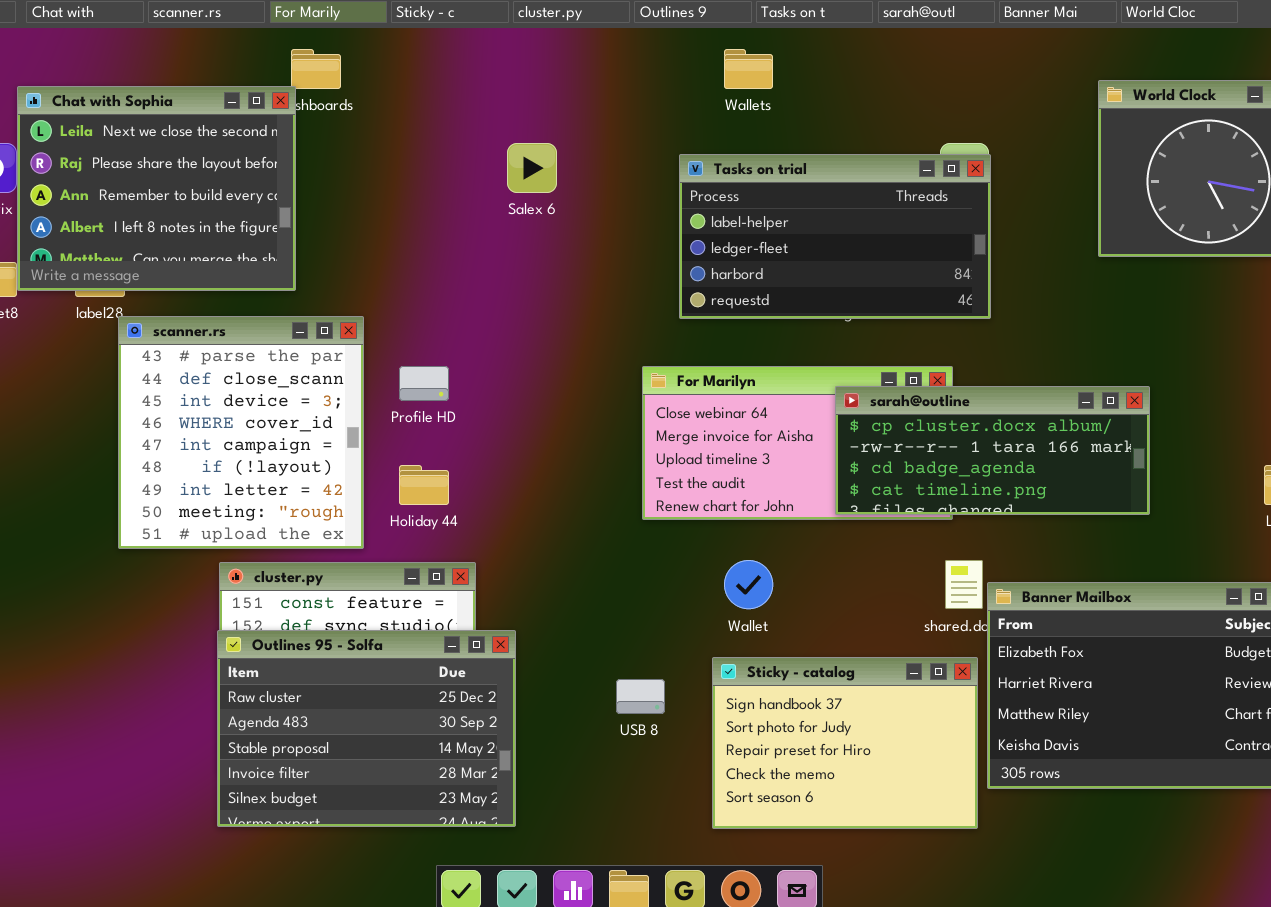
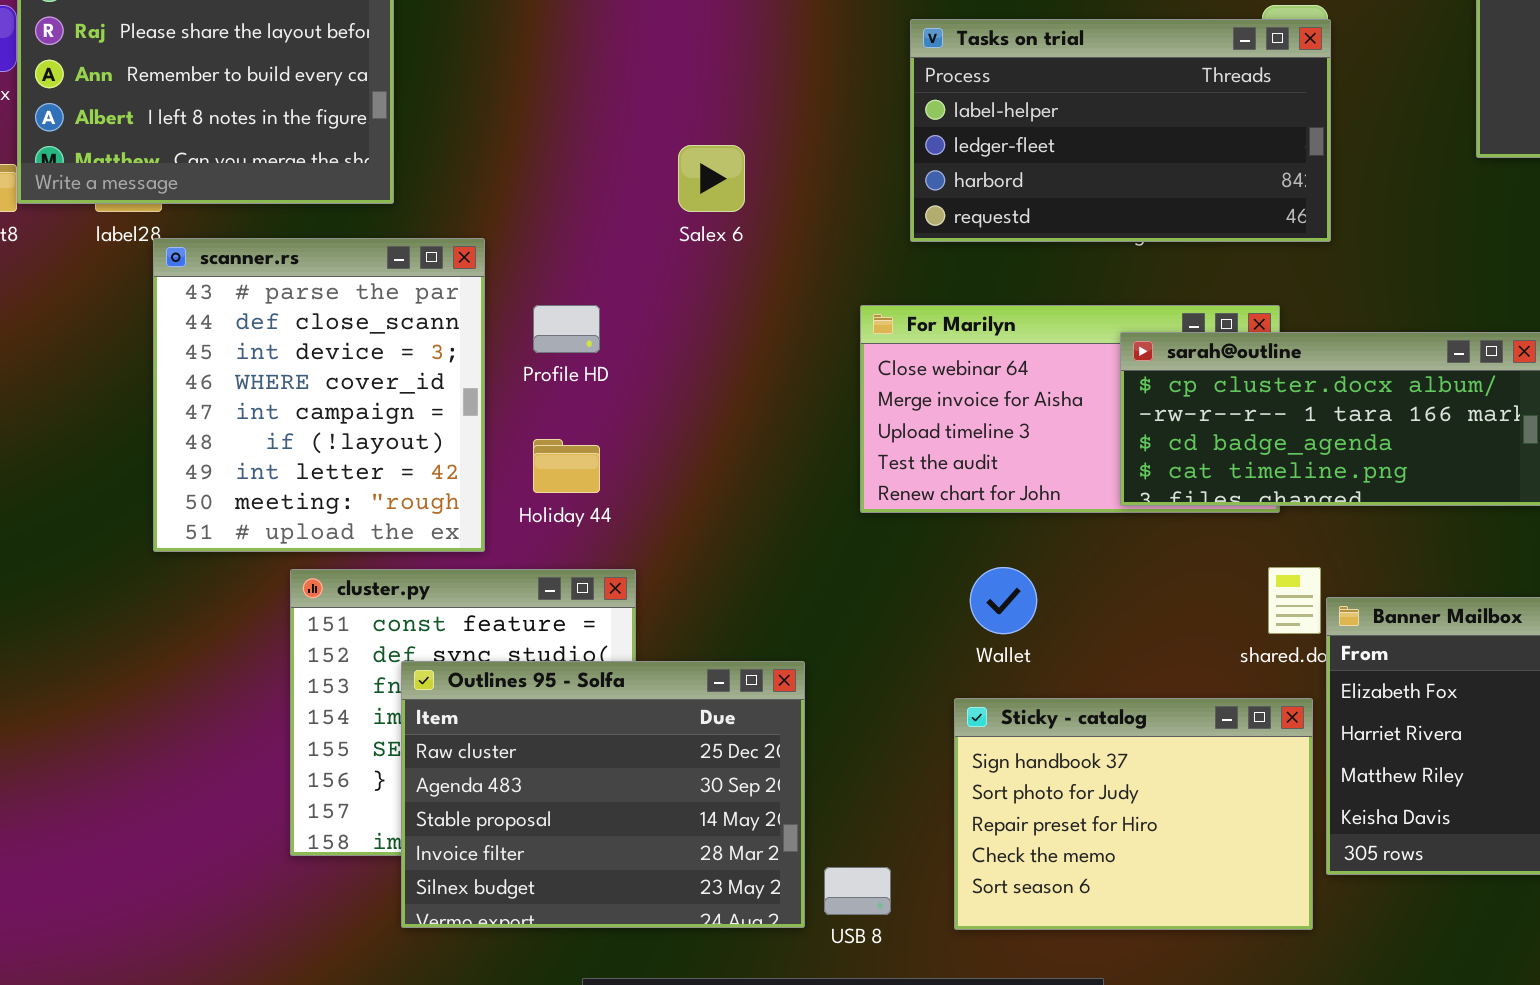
Salex 6: [507,143,557,193] -> [678,145,745,212], moved
Outlines 95 - Solfa: [217,630,516,827] -> [401,661,805,928], moved
USB 8: [616,679,665,714] -> [824,867,891,915], moved

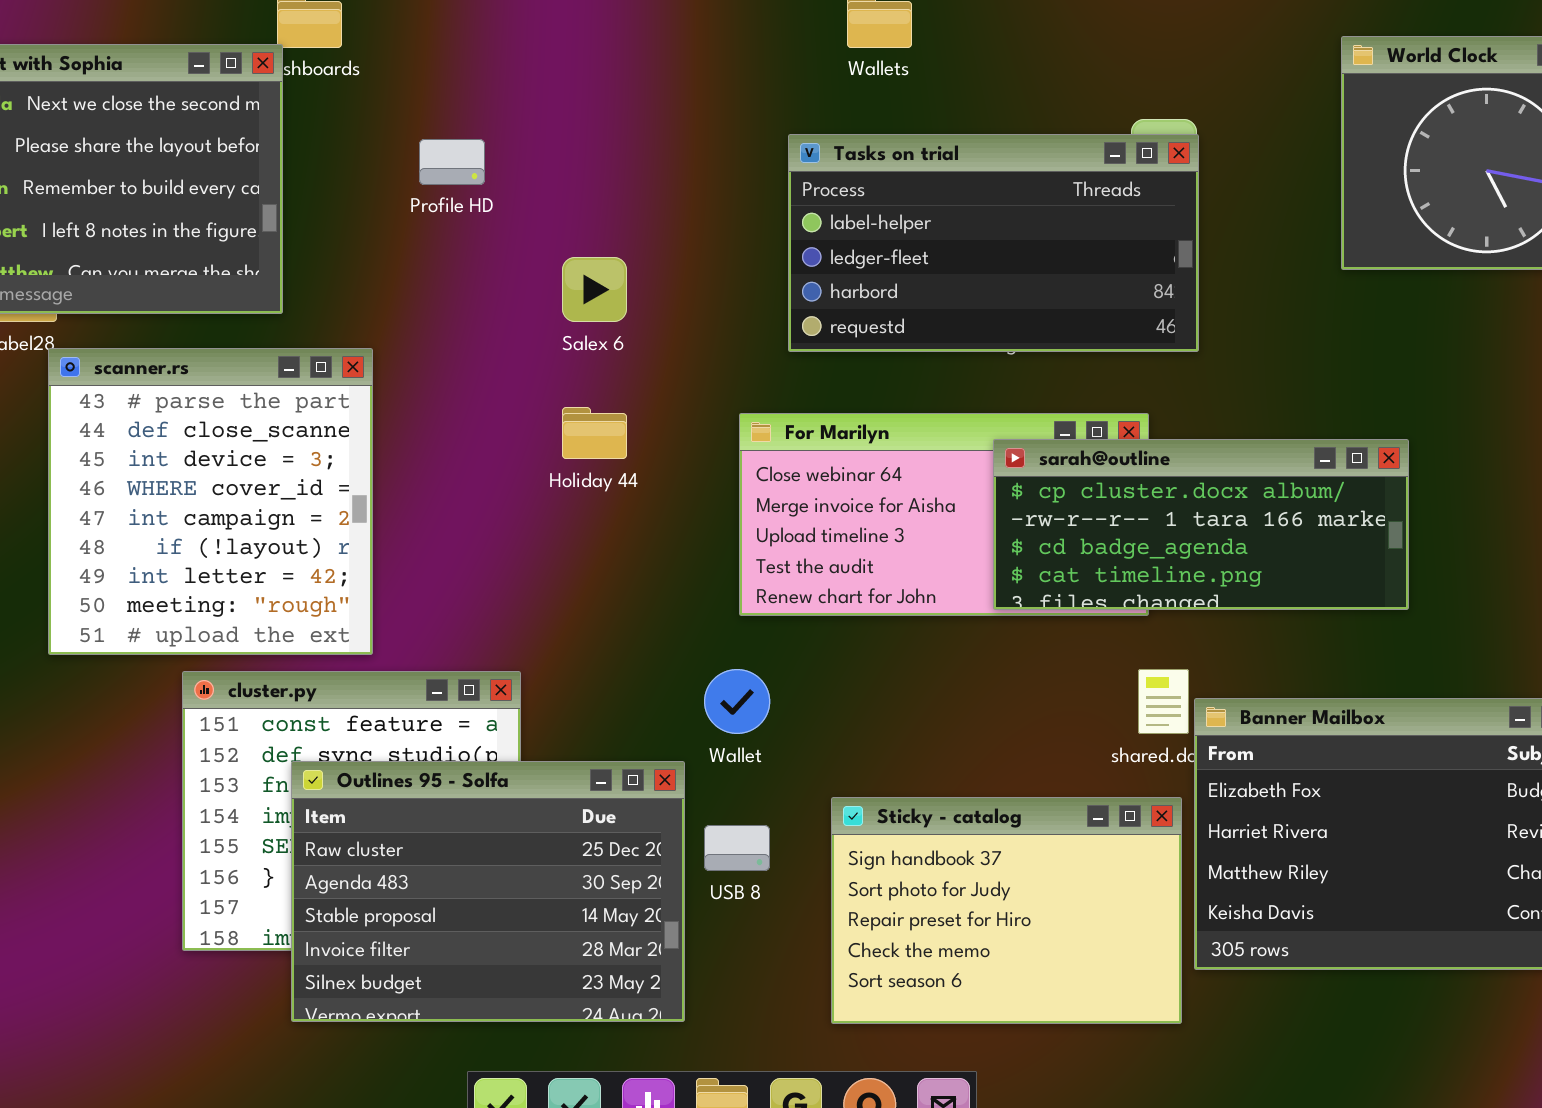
Profile HD: [533,305,600,353] -> [419,139,485,185], moved
Holiday 44: [533,439,600,493] -> [562,407,627,459], moved
Wallet: [970,567,1037,634] -> [704,669,770,734], moved
USB 8: [824,867,891,915] -> [704,825,770,871], moved

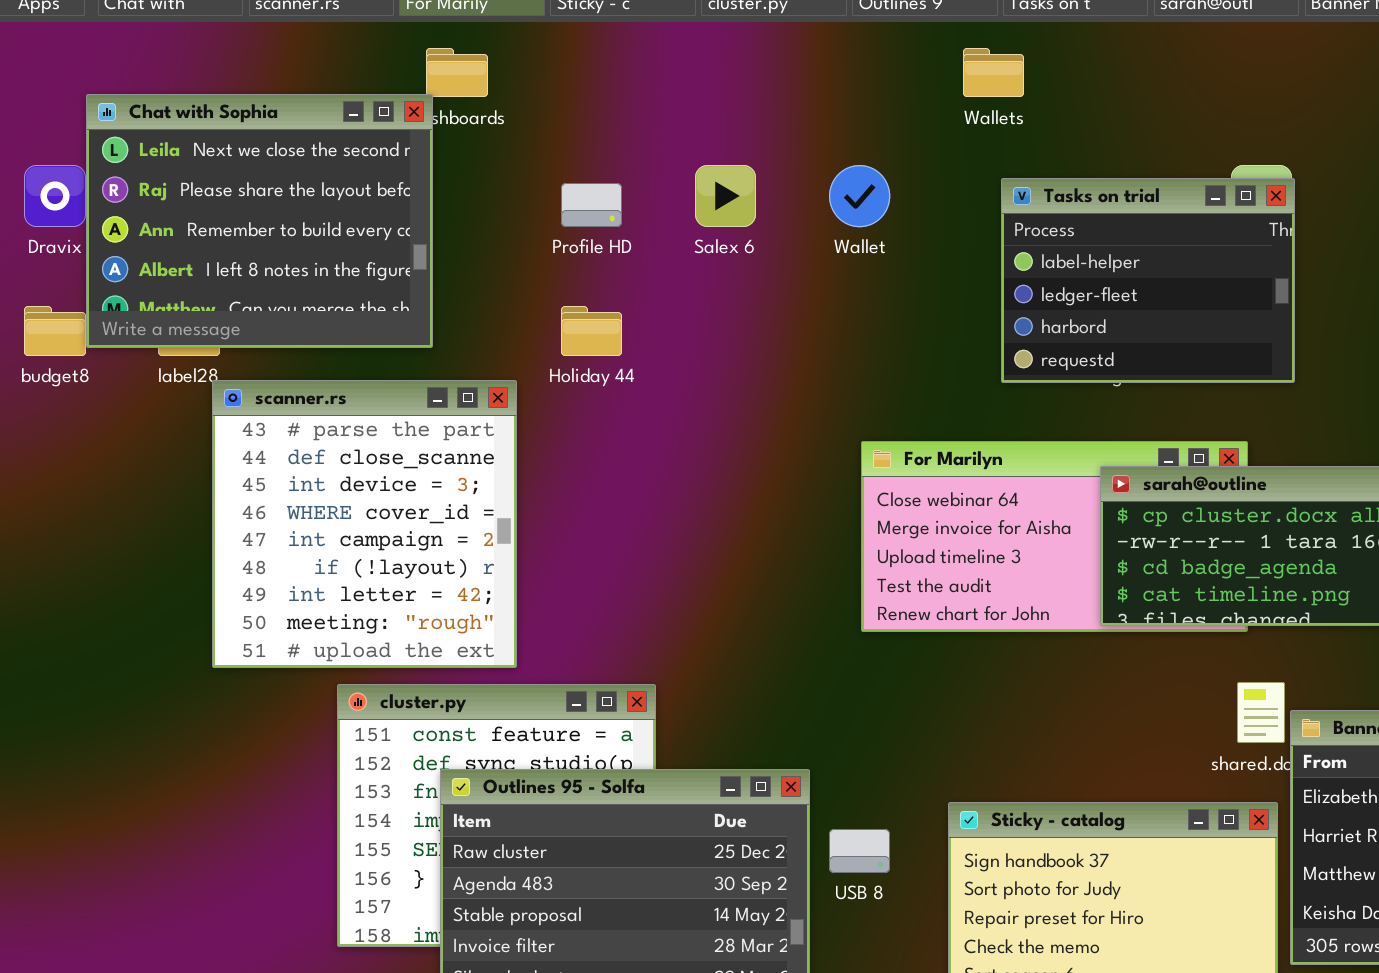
Tasks on trial: [788,134,1199,352] -> [1001,178,1295,383], resized
Salex 6: [562,257,627,322] -> [695,165,756,227], moved
Holiday 44: [562,407,627,459] -> [561,306,622,356], moved
Wallet: [704,669,770,734] -> [829,165,890,227], moved

